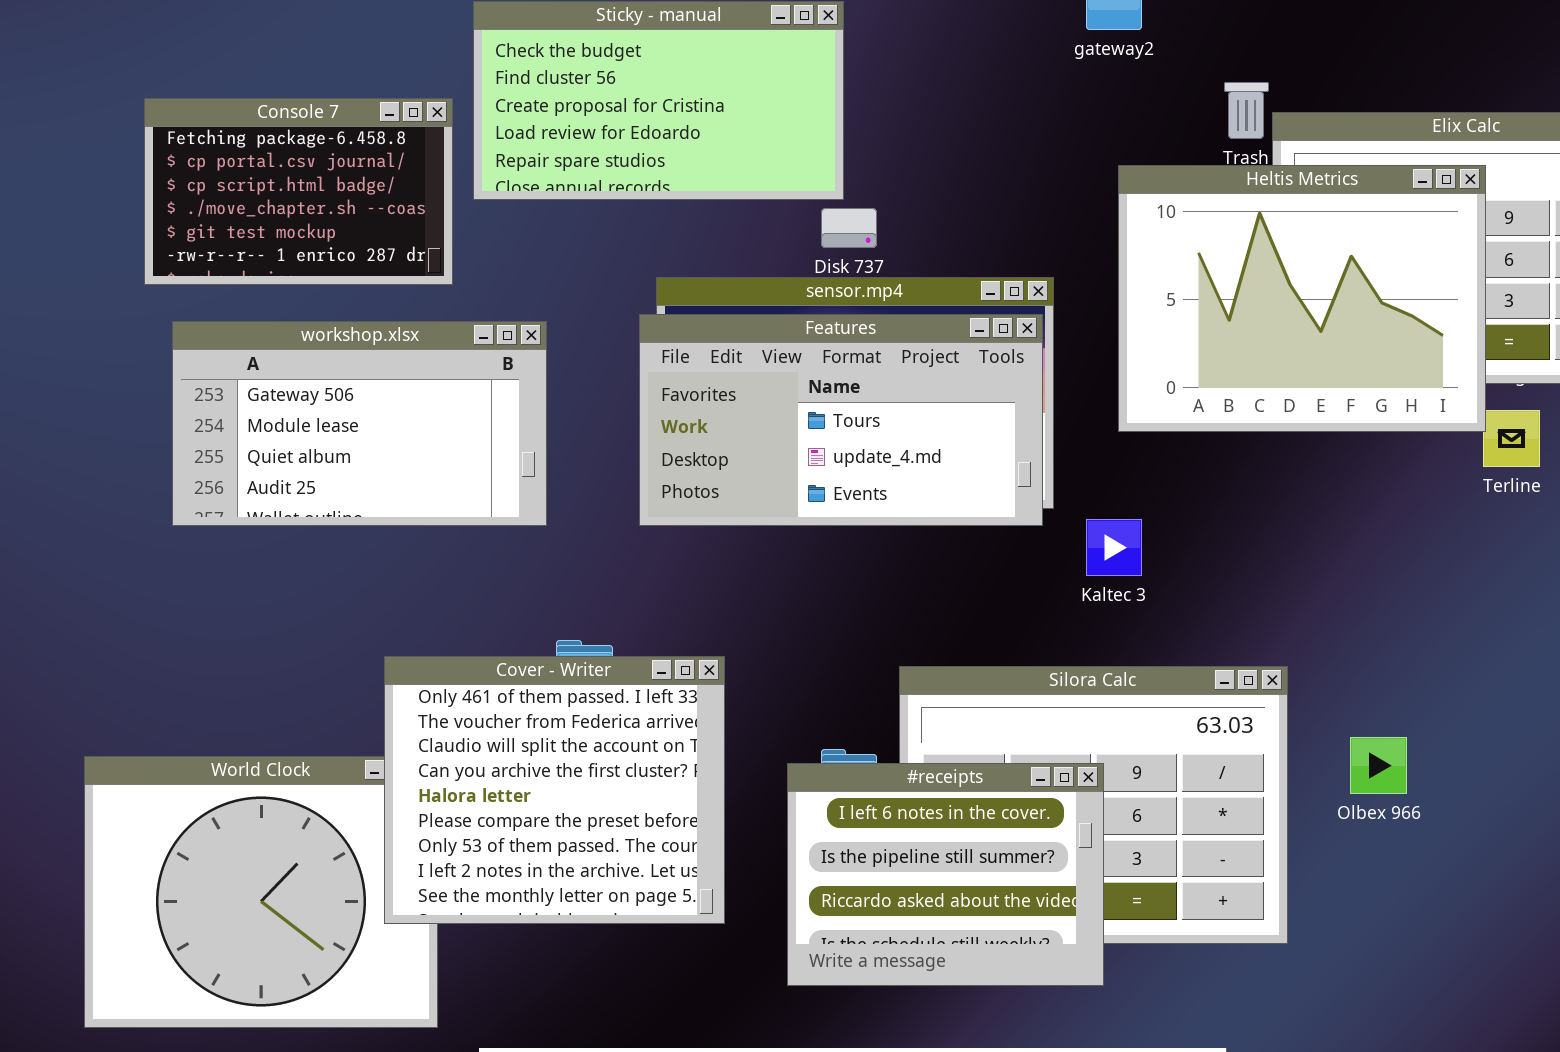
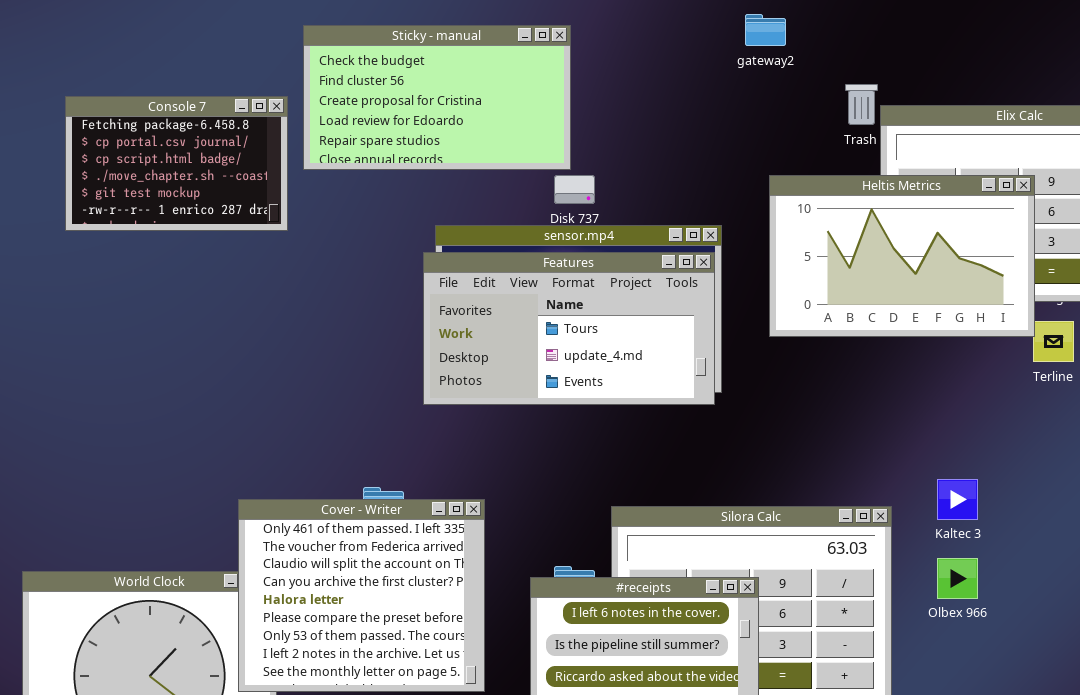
Heltis Metrics: [1118,165,1486,432] -> [769,175,1035,337], resized
workshop.xlsx: [172,321,547,526] -> none, closed
Kaltec 3: [1086,519,1142,576] -> [937,479,978,520], moved

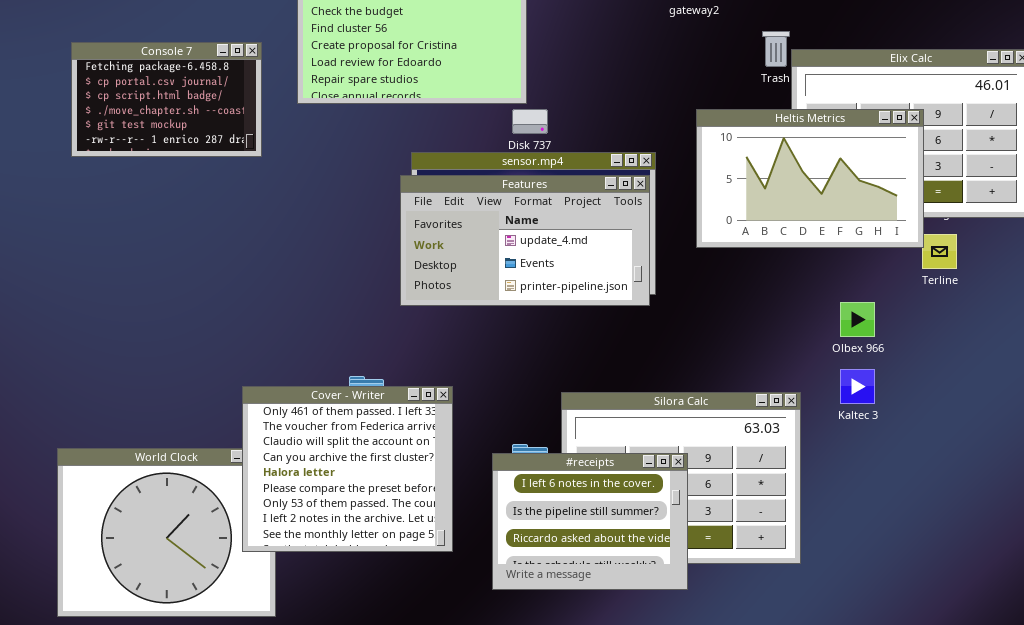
Console 7: [65,96,288,231] -> [71,42,262,157], moved
Features: [423,252,715,405] -> [400,175,650,306], scrolled down 1 row
Olbex 966: [937,558,978,599] -> [840,302,875,337], moved

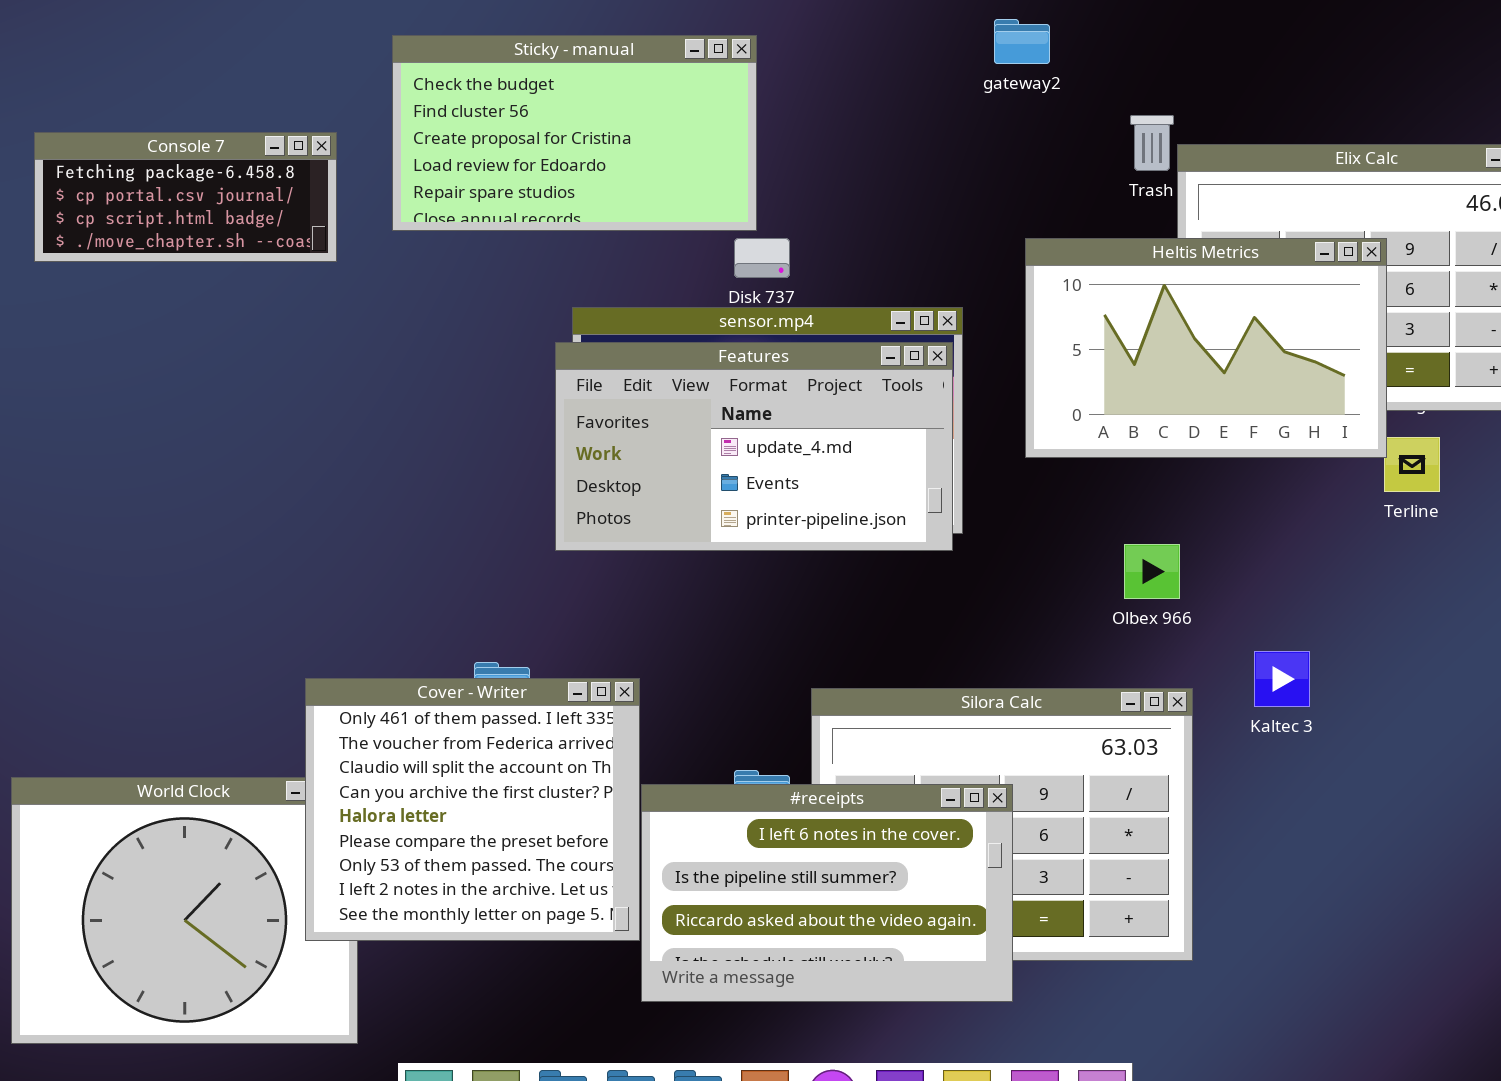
Console 7: [71,42,262,157] -> [34,132,337,262], resized
Olbex 966: [840,302,875,337] -> [1124,544,1180,599], moved
#receipts: [492,453,688,590] -> [641,784,1013,1002], resized

